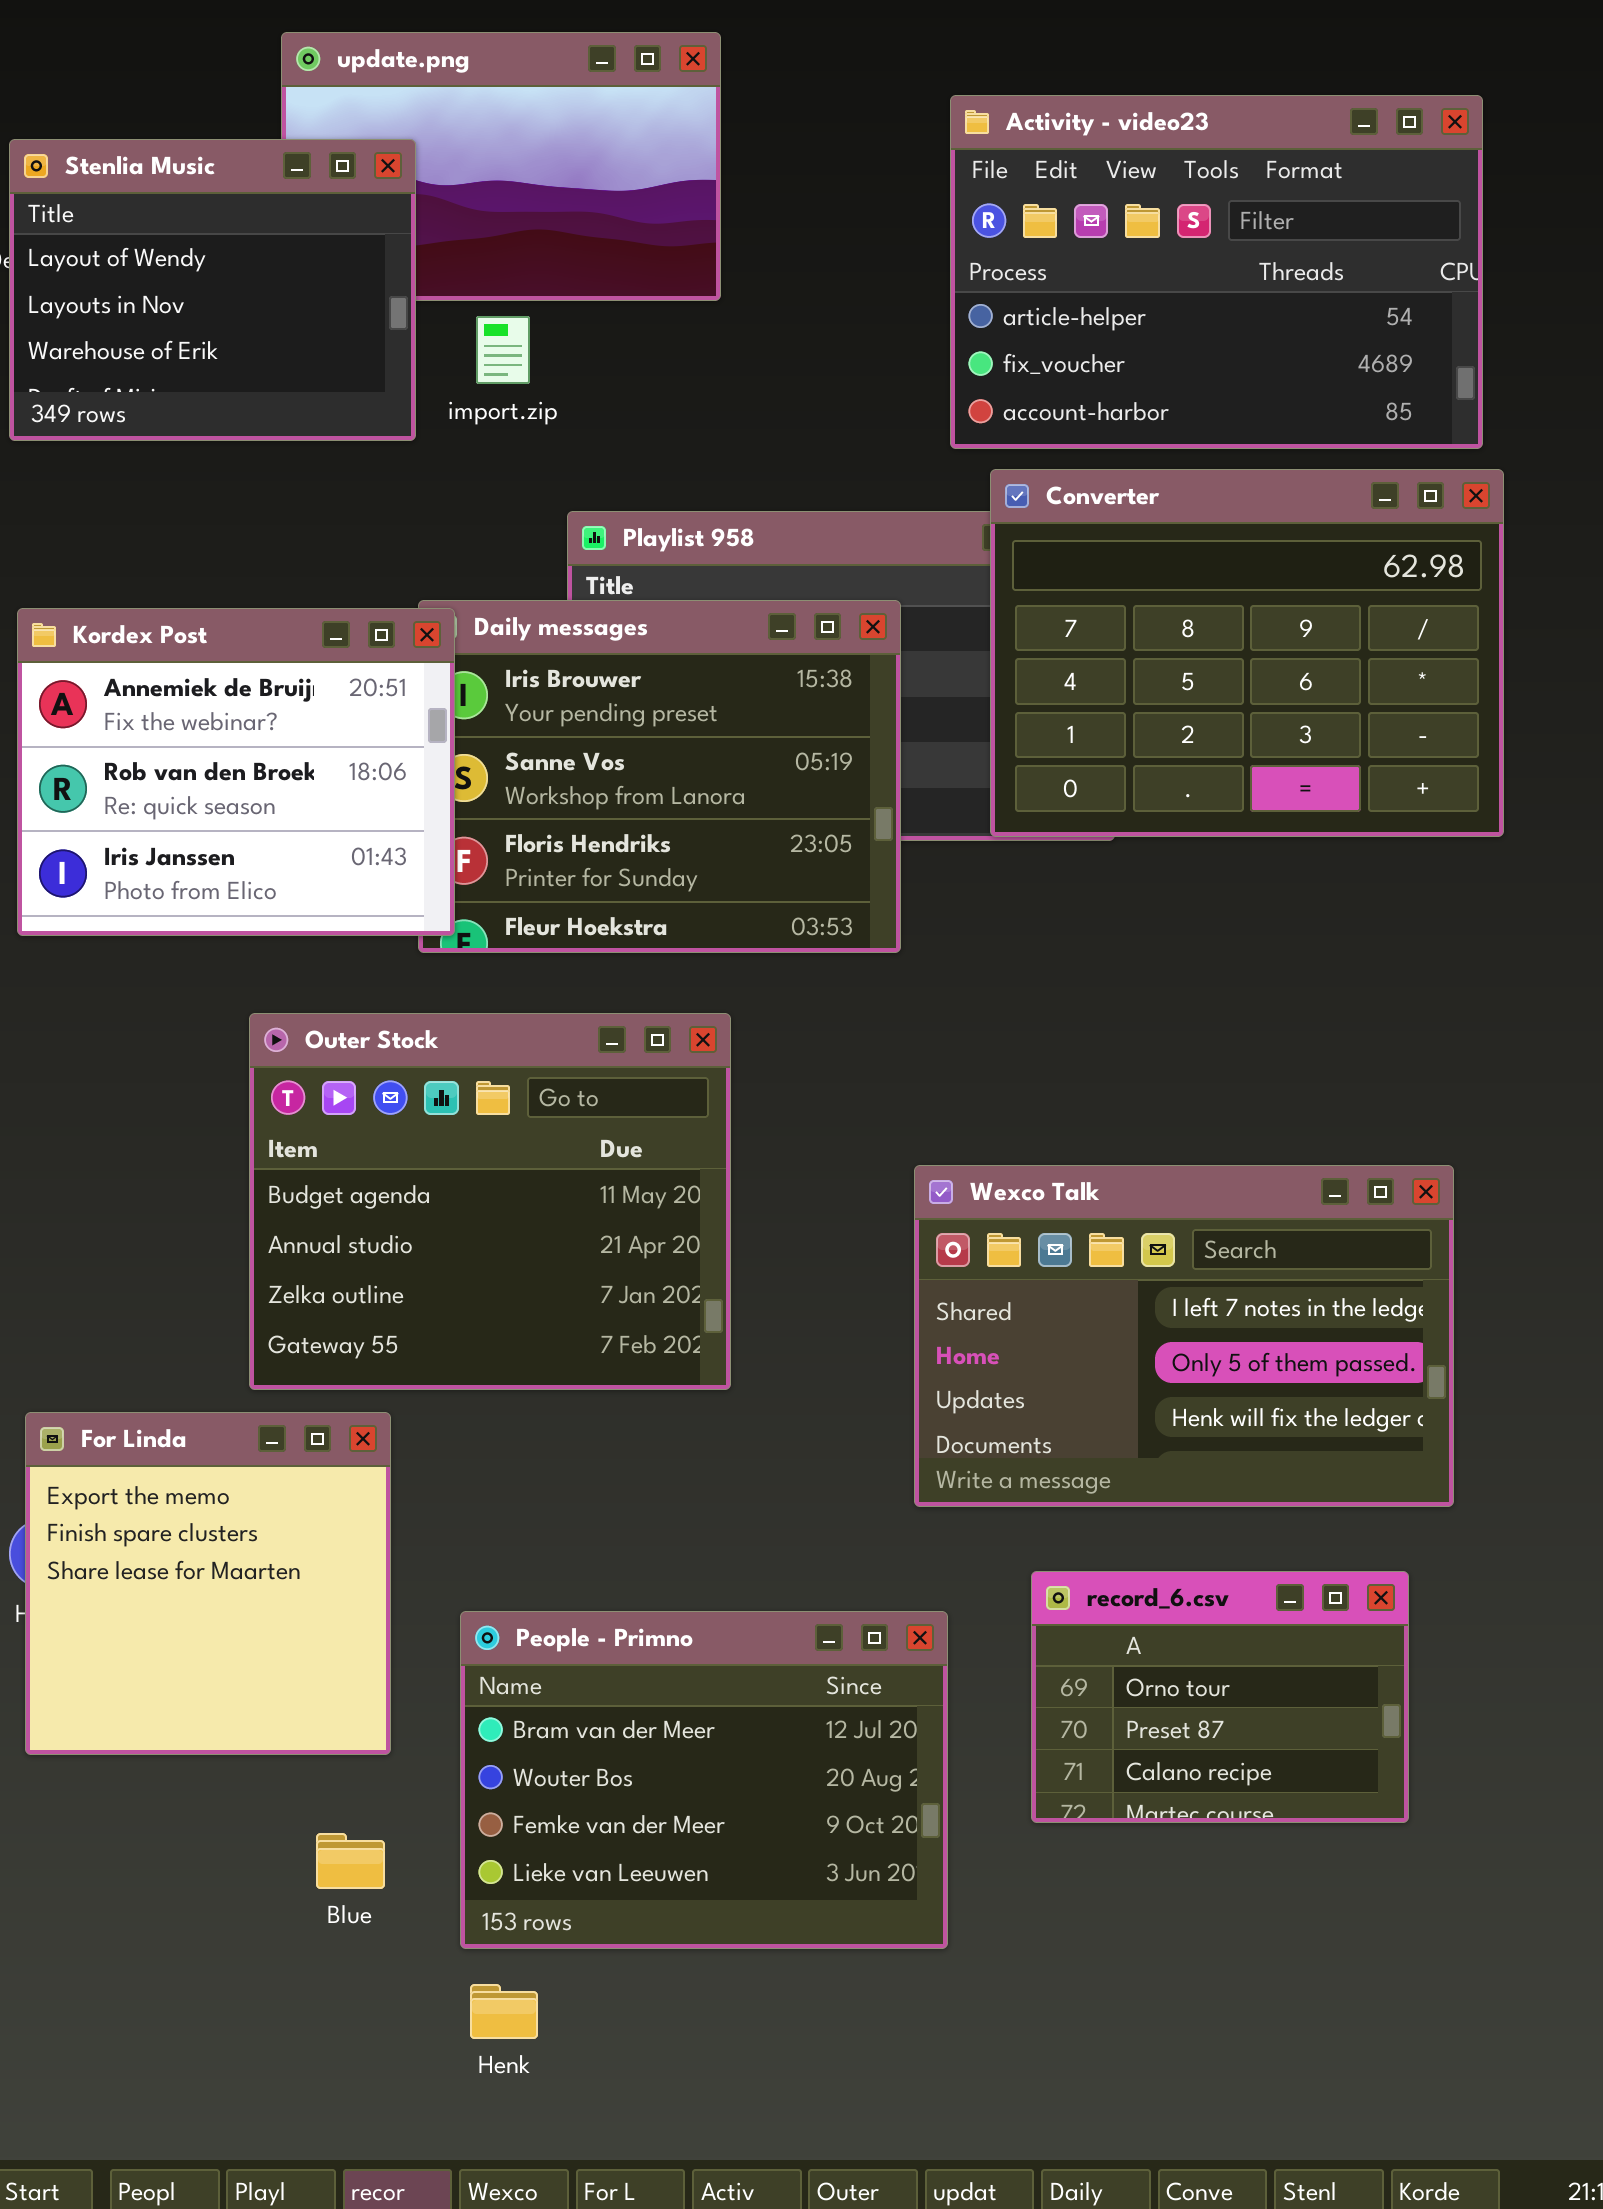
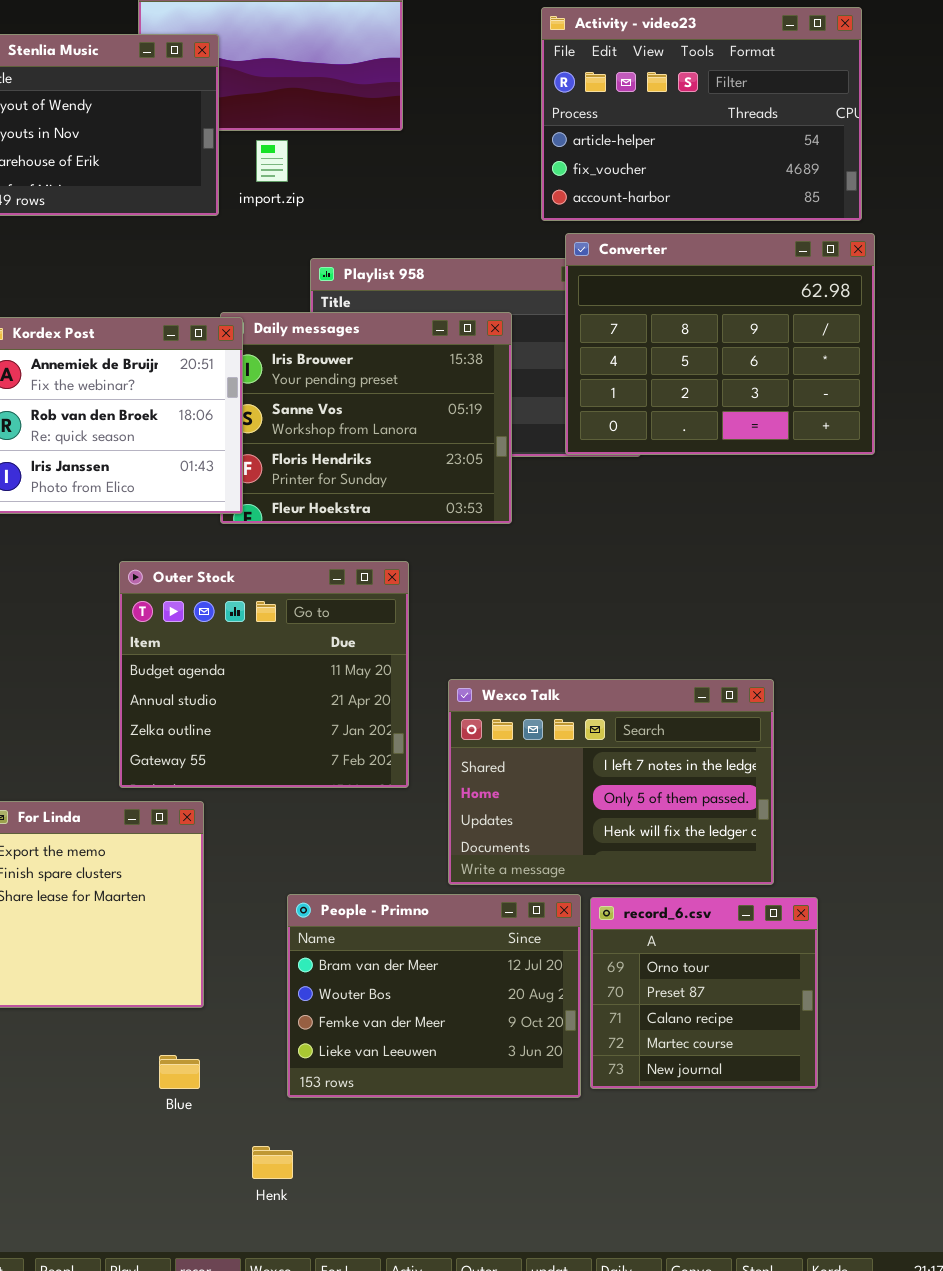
Wexco Talk: [914,1165,1454,1507] -> [448,679,774,885], moved
record_6.csv: [1031,1571,1409,1823] -> [590,897,818,1089], resized
People - Primno: [460,1611,948,1949] -> [287,894,581,1098], moved

